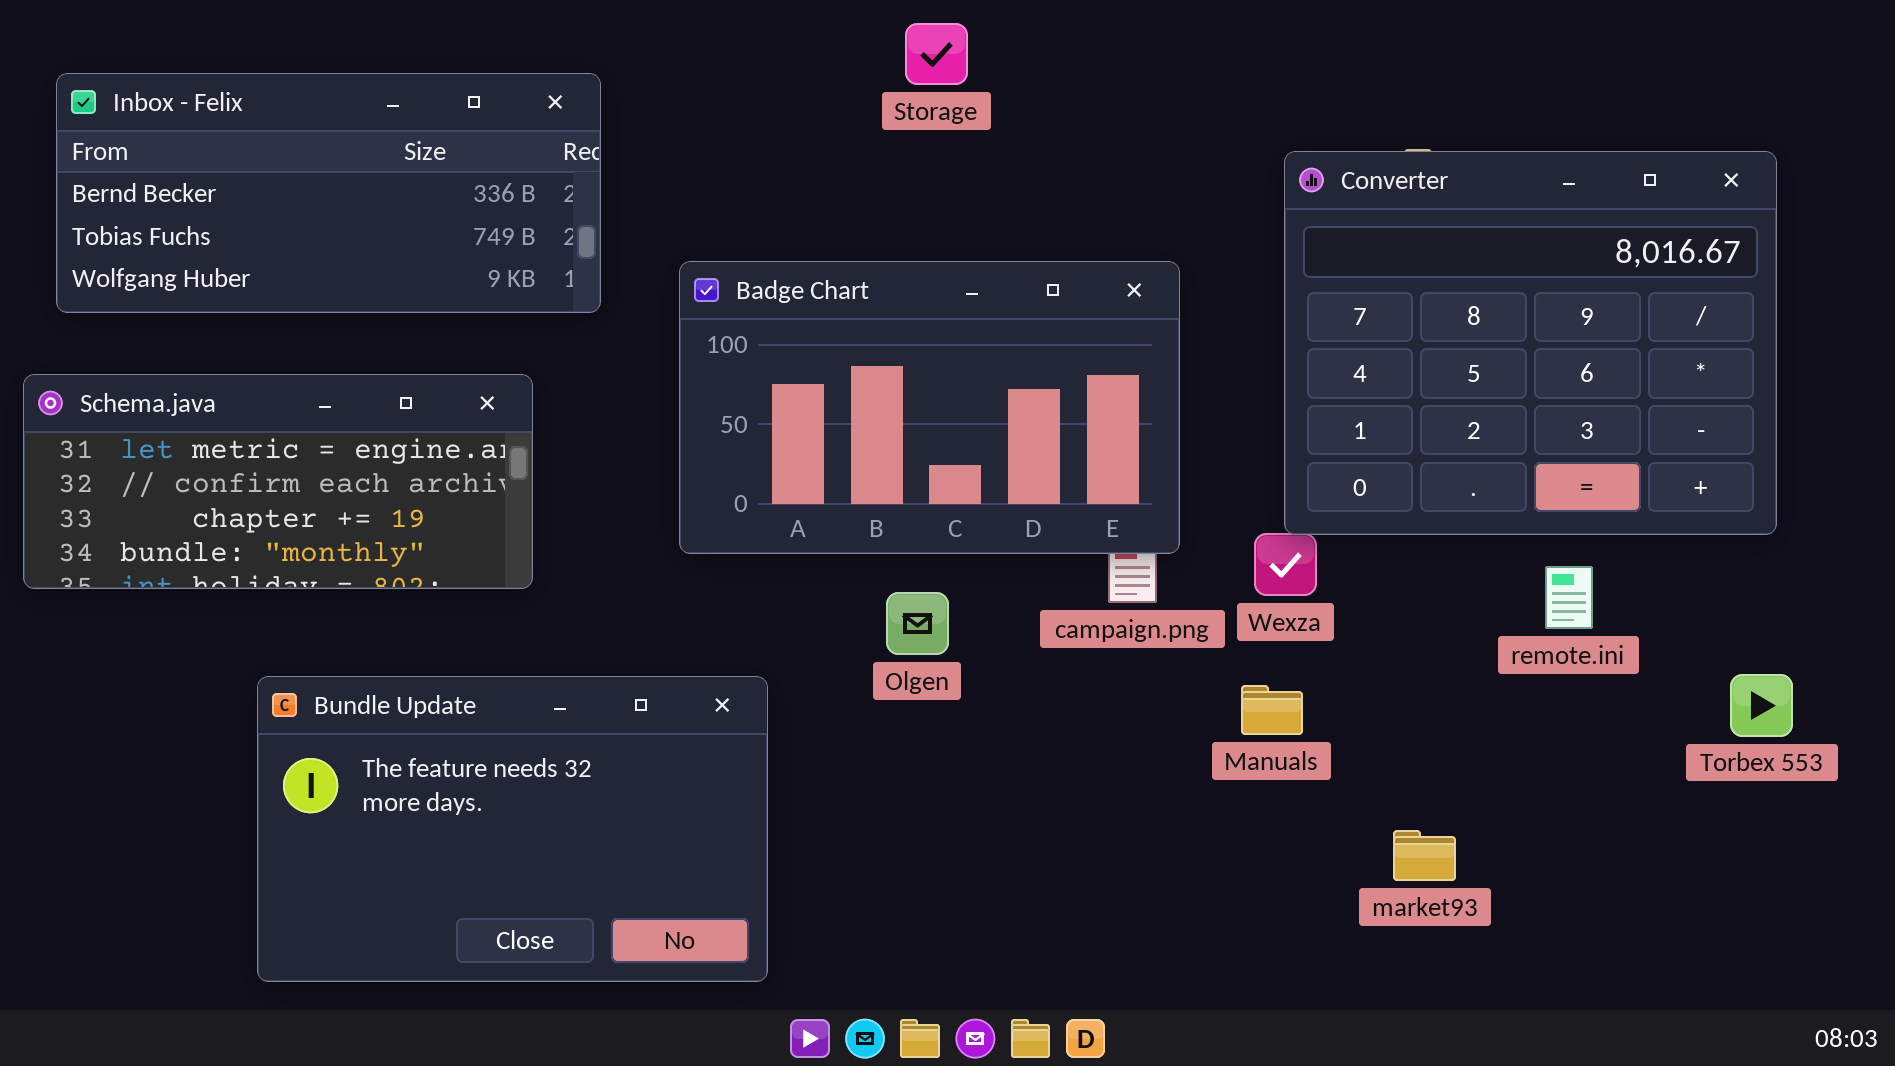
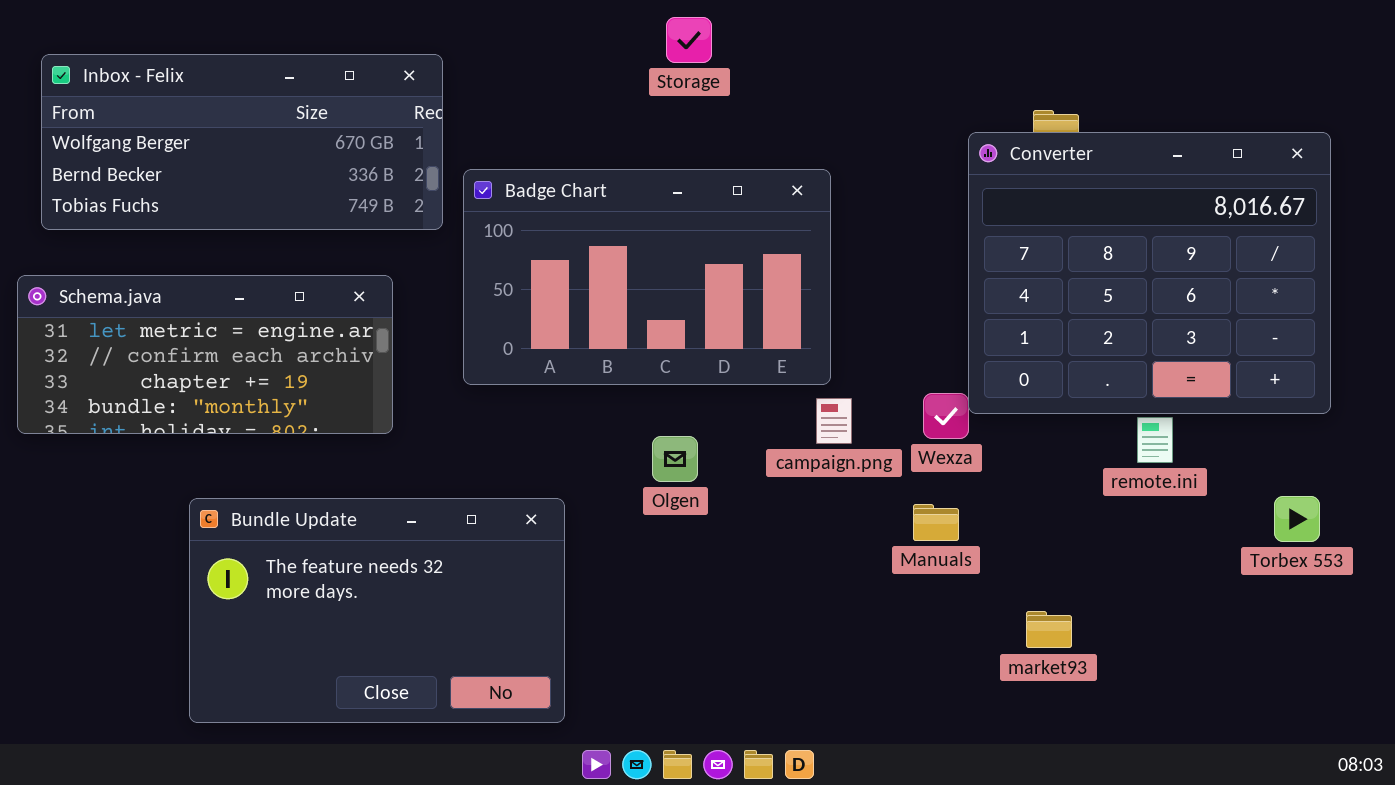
Inbox - Felix: [56,73,601,313] -> [41,54,443,230], scrolled up 1 row
Converter: [1284,151,1777,535] -> [968,132,1331,414], moved
Badge Chart: [679,261,1180,554] -> [463,169,831,385], moved

